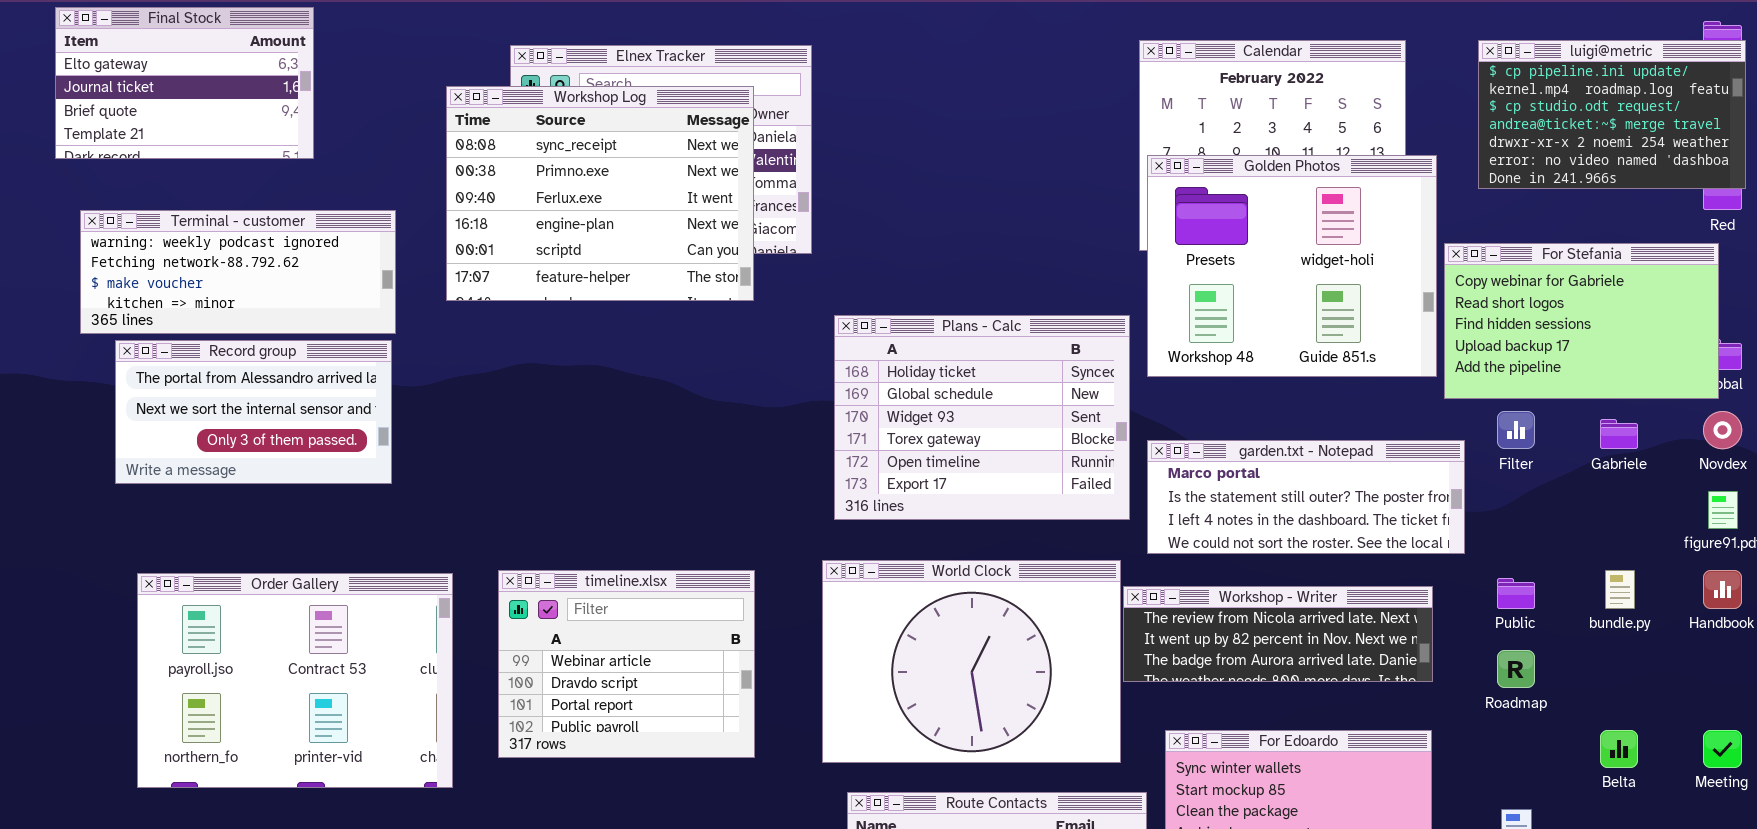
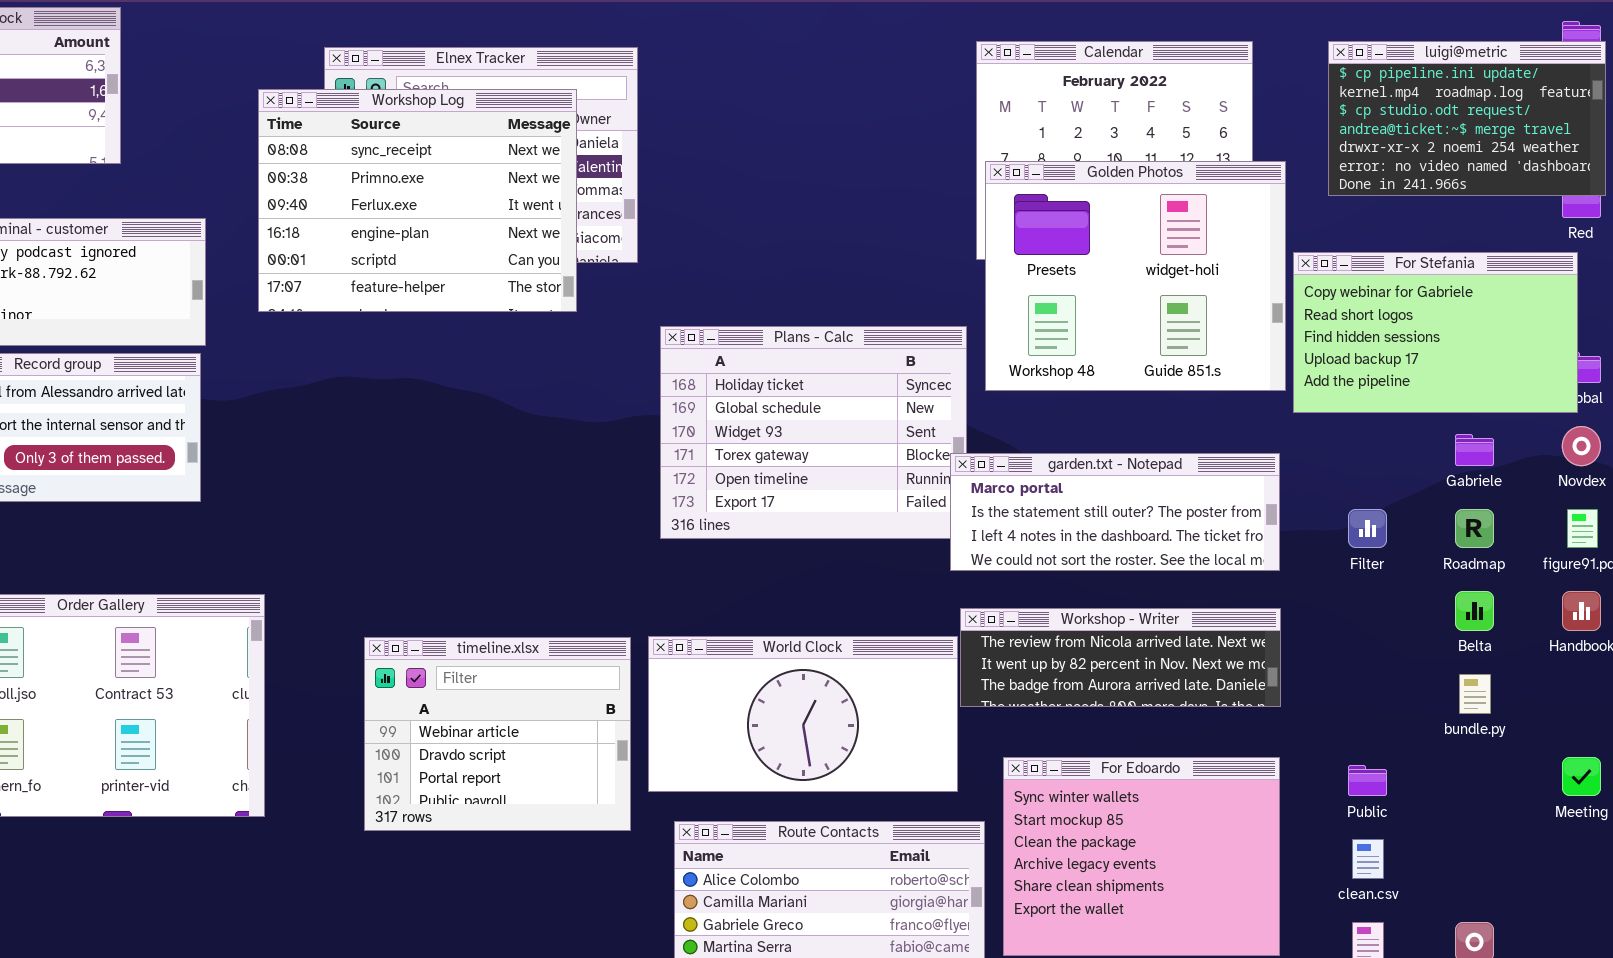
Filter: [1497,411,1535,449] -> [1348,509,1387,548], moved
garden.txt - Notepad: [1147,440,1465,554] -> [950,453,1280,571], moved
World Clock: [822,560,1121,763] -> [648,636,958,792], resized
timeline.xlsx: [498,570,755,758] -> [364,637,631,831], moved
bundle.py: [1605,570,1635,609] -> [1459,674,1491,714], moved
Public: [1497,578,1535,609] -> [1348,765,1387,796], moved
Roadmap: [1497,650,1535,688] -> [1455,509,1494,548], moved
Belta: [1600,730,1638,768] -> [1455,591,1494,631], moved

